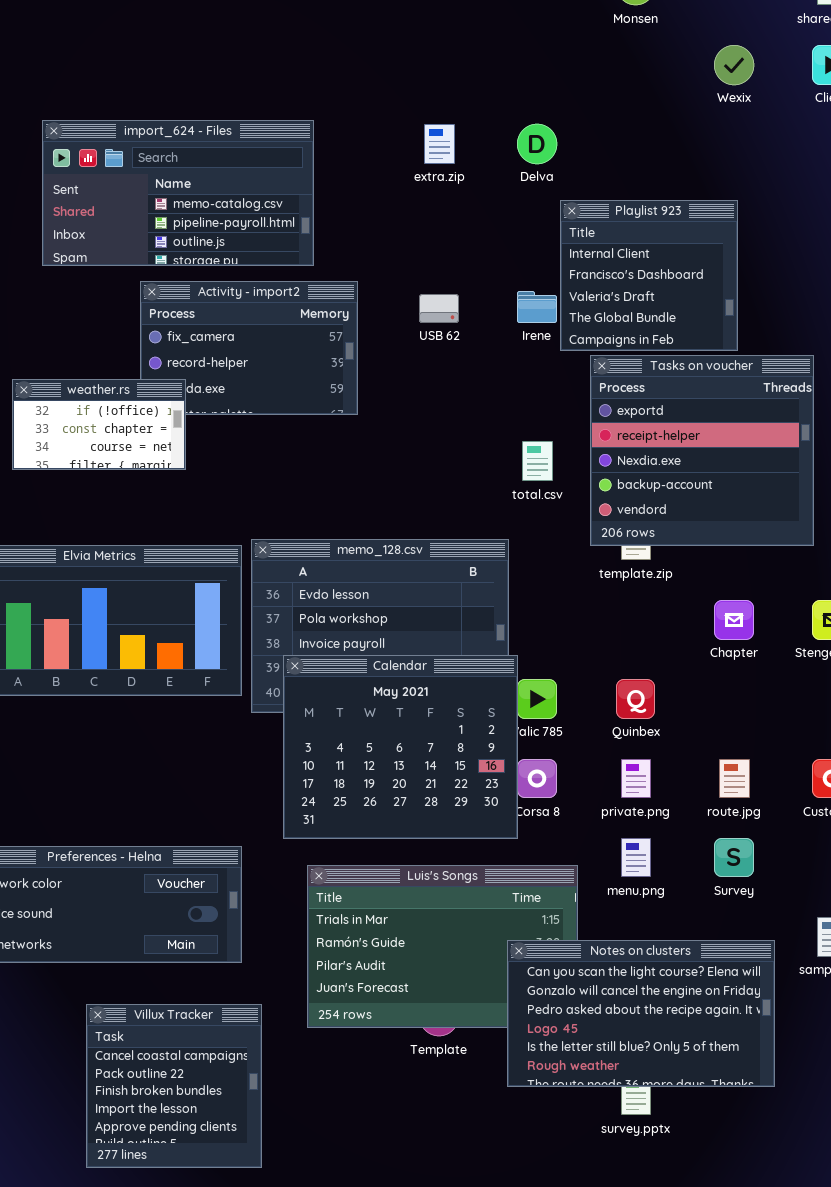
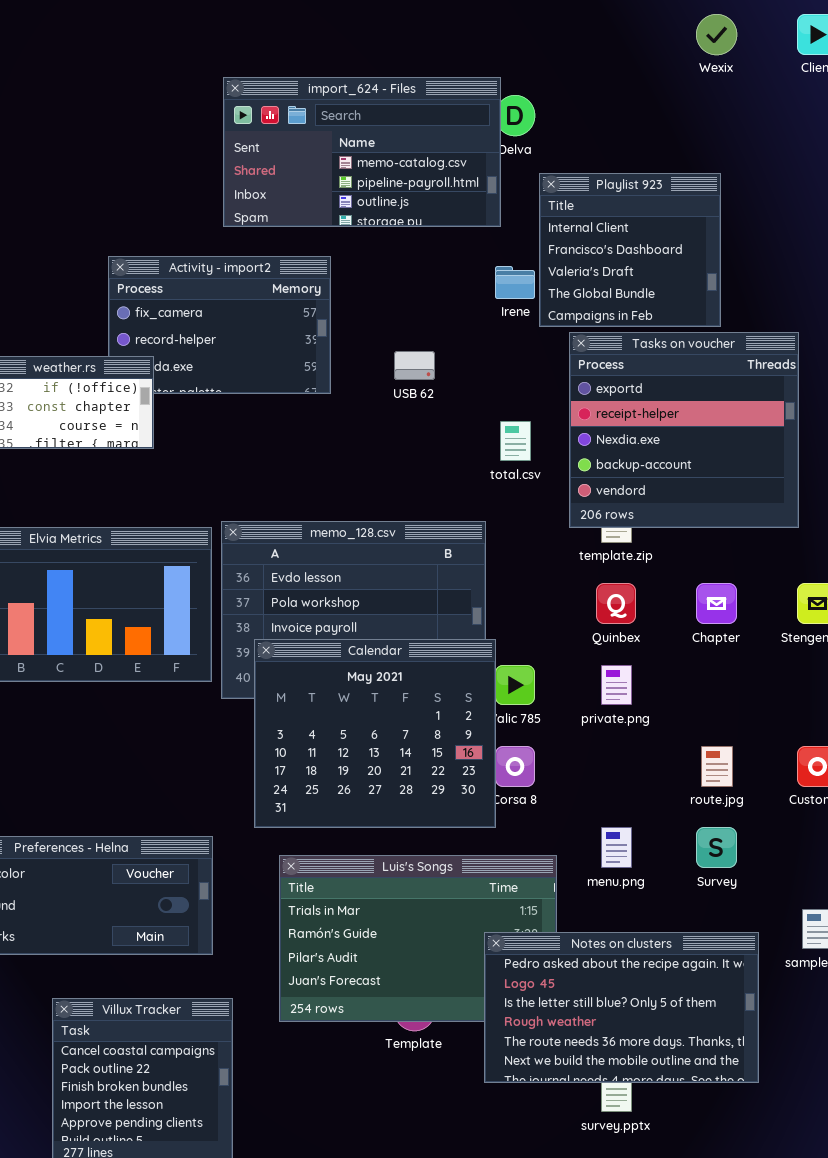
import_624 - Files: [42,120,314,266] -> [223,77,501,227], moved
USB 62: [419,294,459,323] -> [394,351,435,380], moved
Quinbex: [616,679,655,719] -> [596,583,636,624], moved
private.png: [621,759,651,798] -> [601,665,632,705], moved
Notes on clusters: [507,940,775,1087] -> [484,932,759,1083], scrolled down 2 rows

